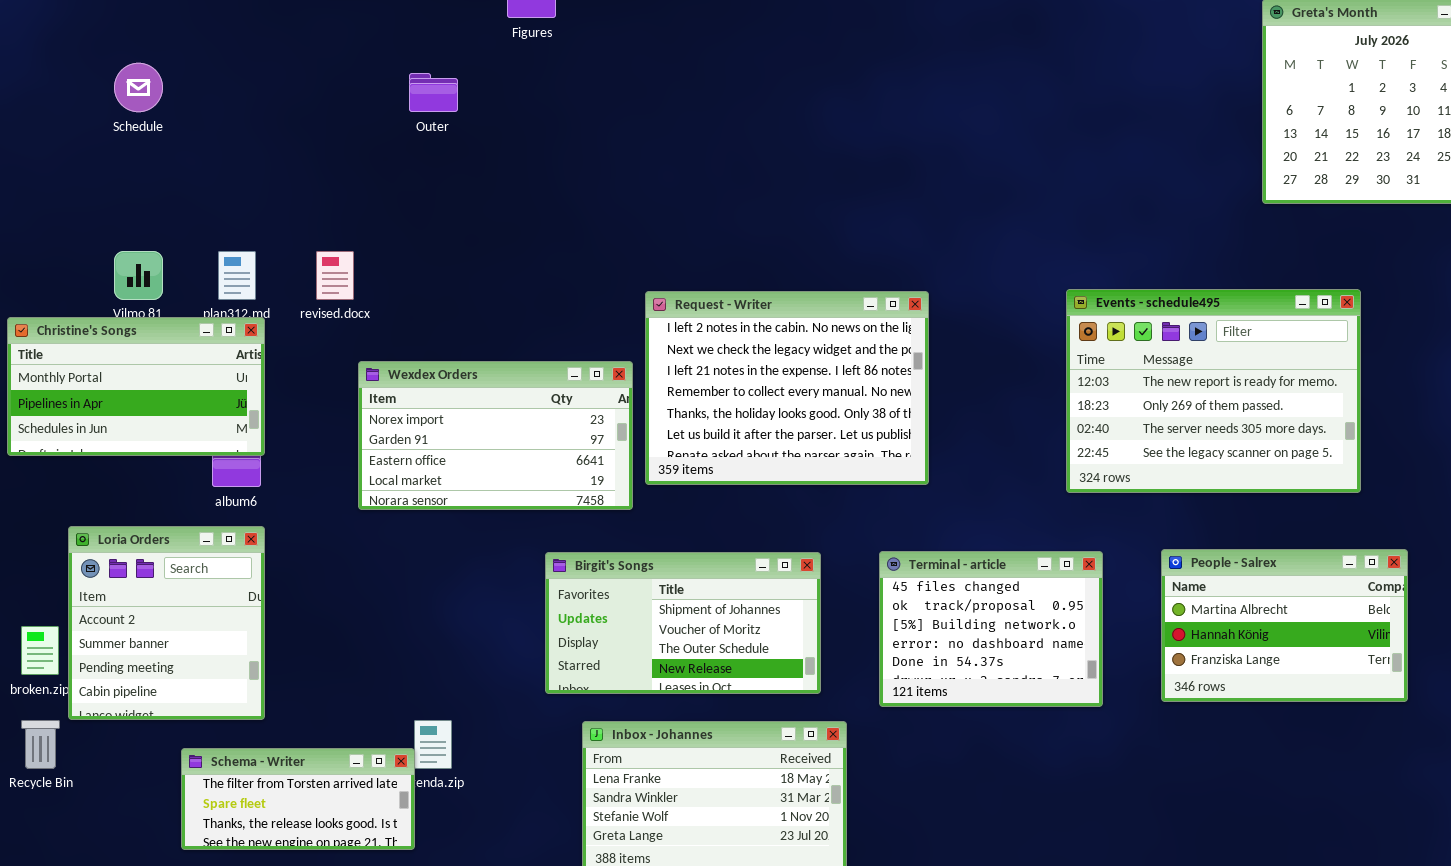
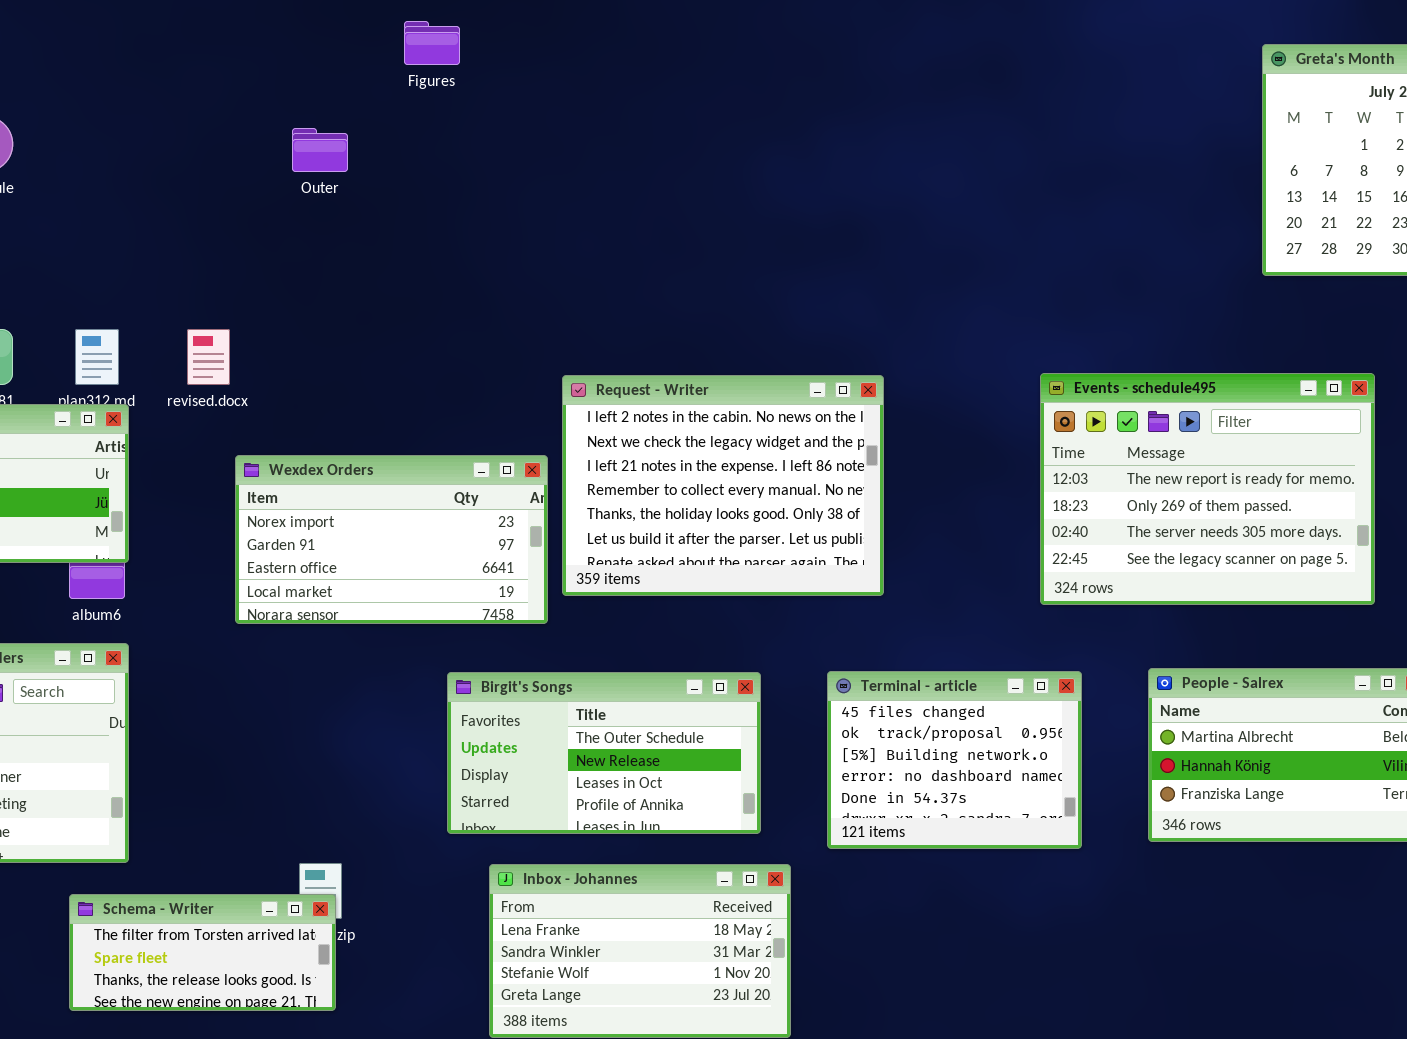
Birgit's Songs: [545,552,821,694] -> [447,672,761,834], scrolled down 2 rows
Schema - Writer: [181,748,415,850] -> [69,894,336,1011], moved

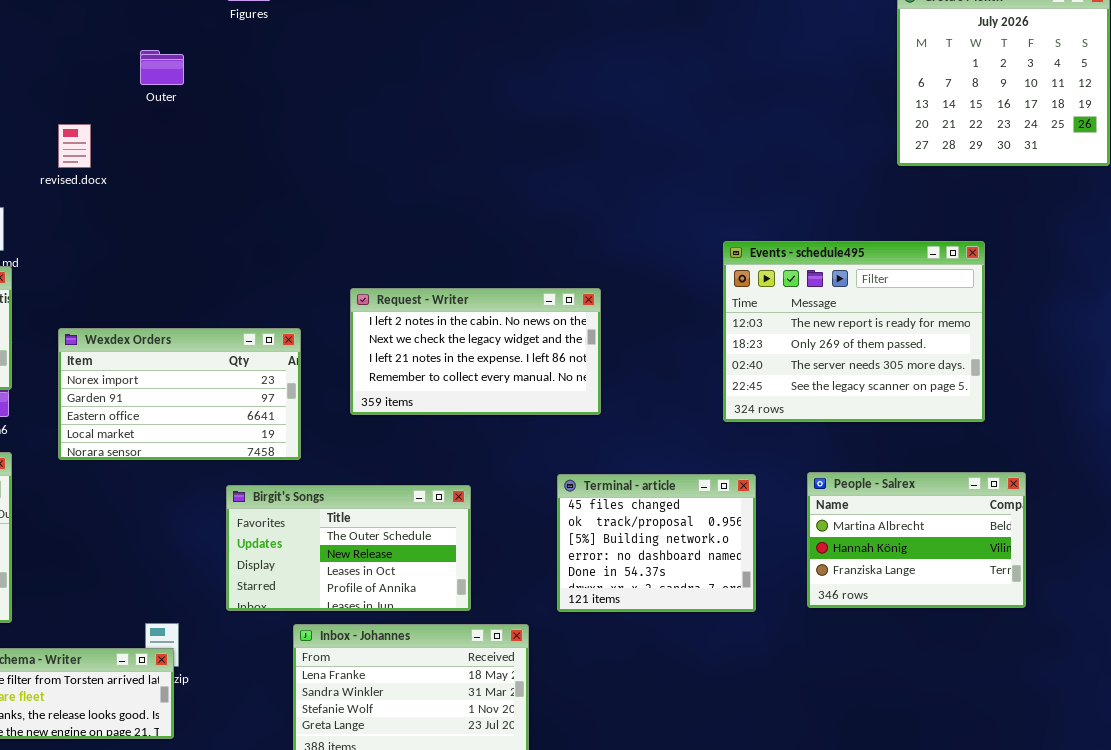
revised.docx: [187,329,230,385] -> [58,124,91,168], moved
Request - Writer: [562,375,884,596] -> [350,288,601,415], resized
Wexdex Orders: [235,455,548,624] -> [58,328,301,460], moved
Birgit's Songs: [447,672,761,834] -> [226,485,471,611], moved

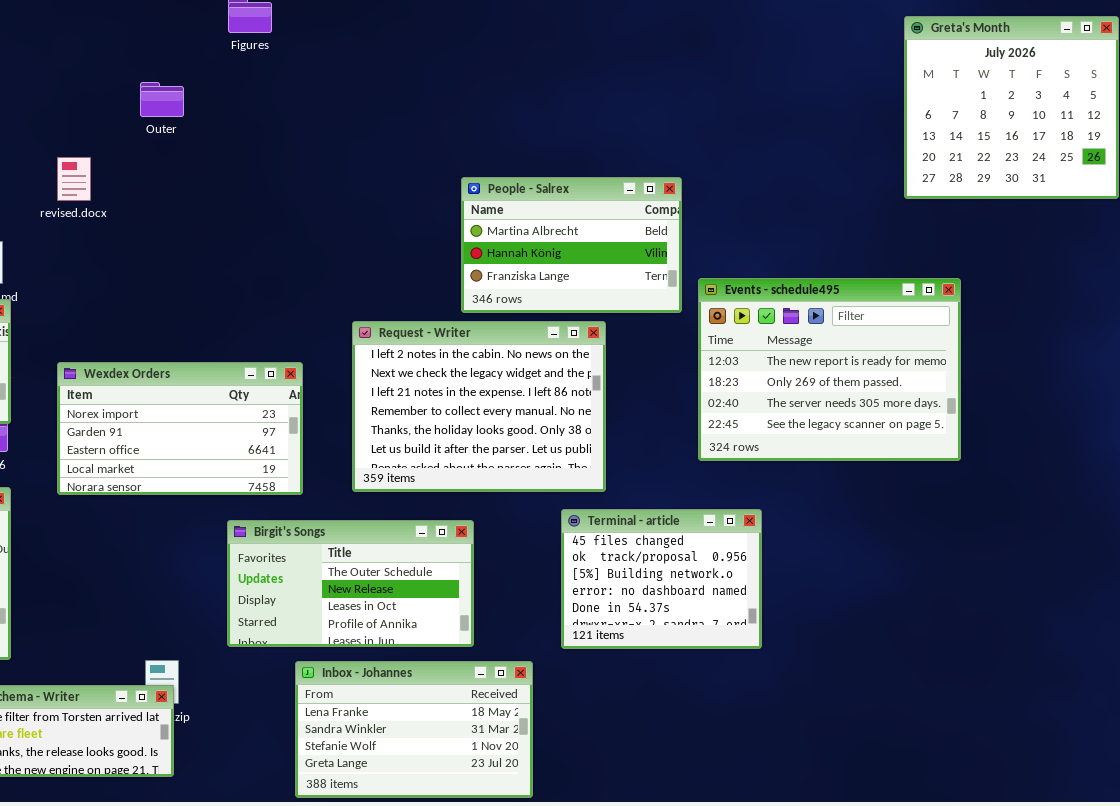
Events - schedule495: [723,241,985,422] -> [698,278,961,461], moved
Request - Writer: [350,288,601,415] -> [352,321,606,492], resized
People - Salrex: [807,472,1026,608] -> [461,177,682,313], moved

